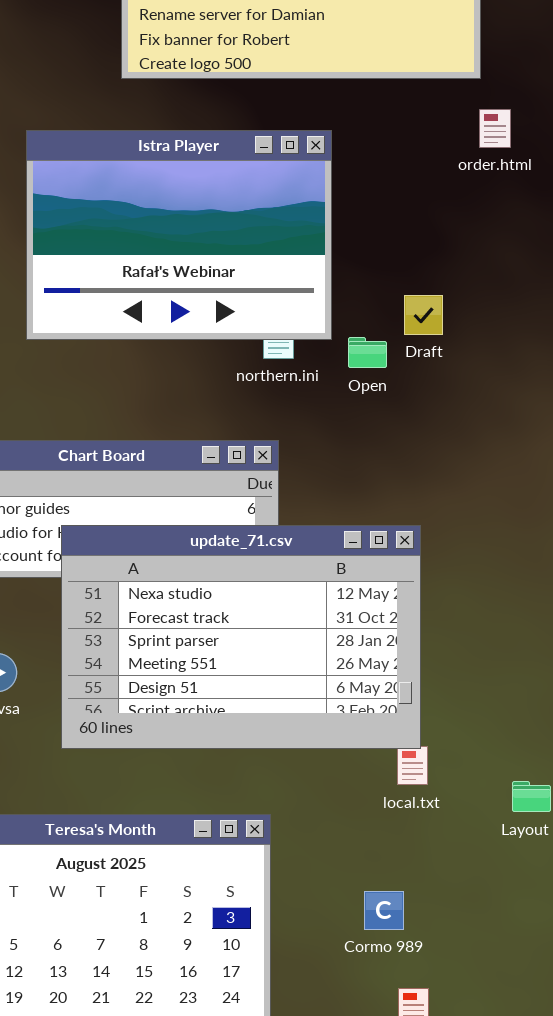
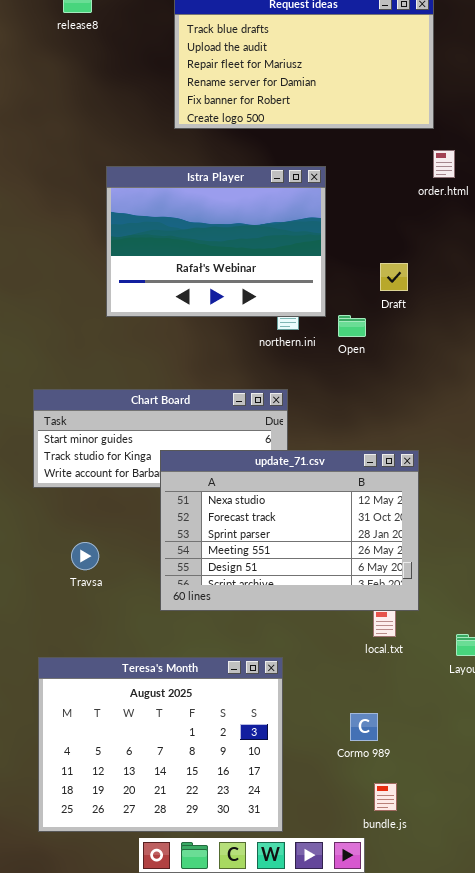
Draft: [404,295,443,335] -> [380,263,408,291], moved
update_71.csv: [61,525,421,749] -> [160,450,419,611], moved

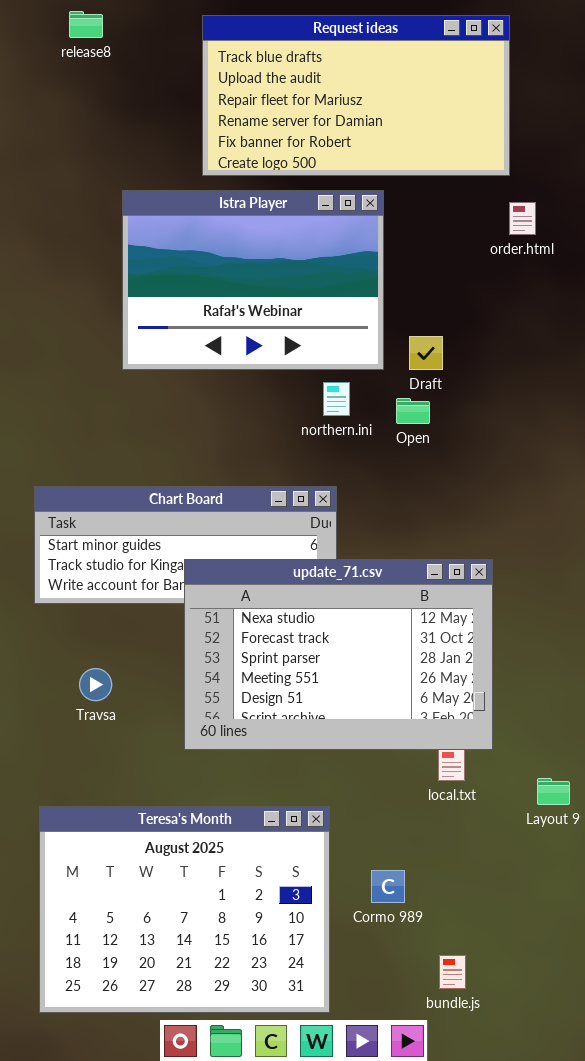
Istra Player: [106,166,326,317] -> [122,190,384,370], moved
Draft: [380,263,408,291] -> [409,336,443,370], moved
Cormo 989: [350,713,378,741] -> [371,870,405,903], moved

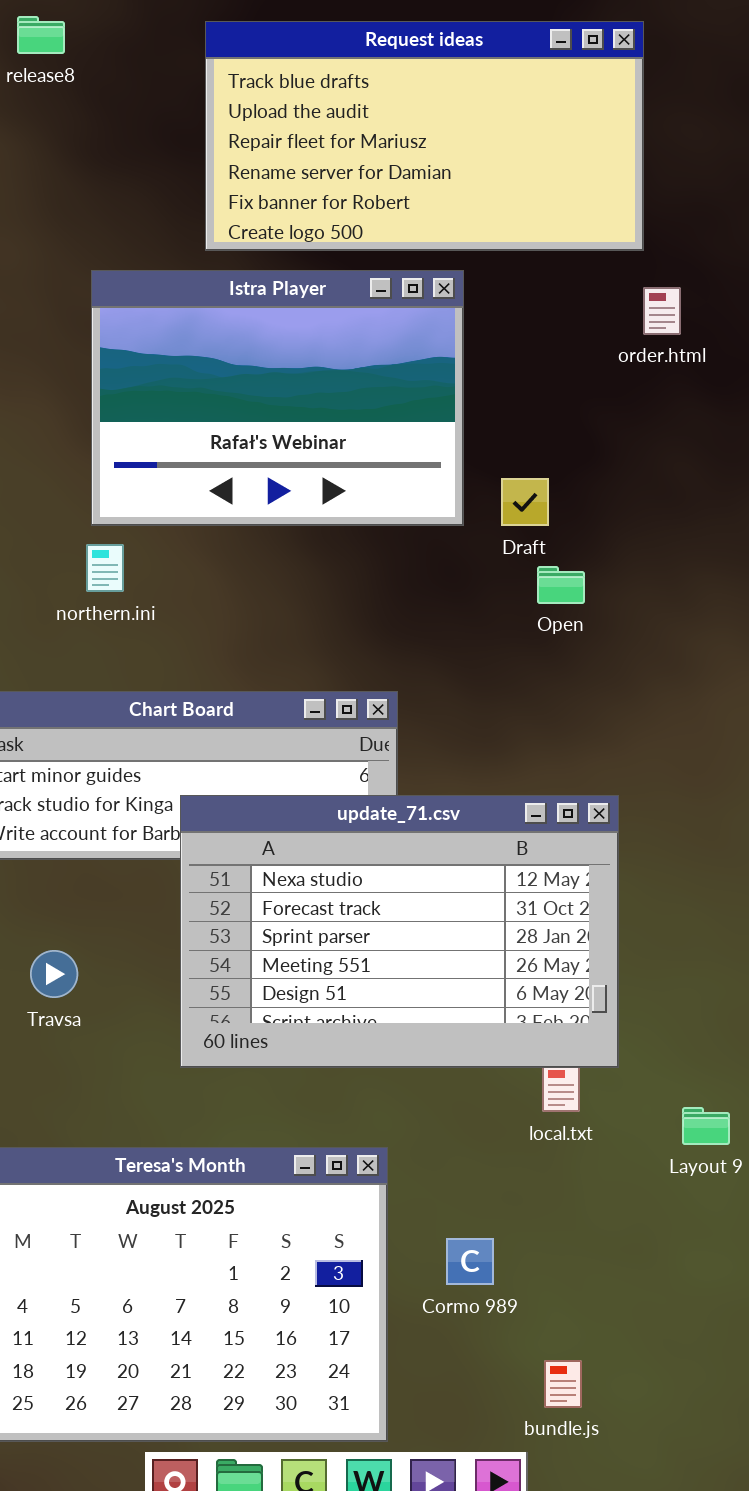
northern.ini: [323,382,350,416] -> [86,544,124,592], moved
Open: [396,398,430,424] -> [537,566,585,604], moved

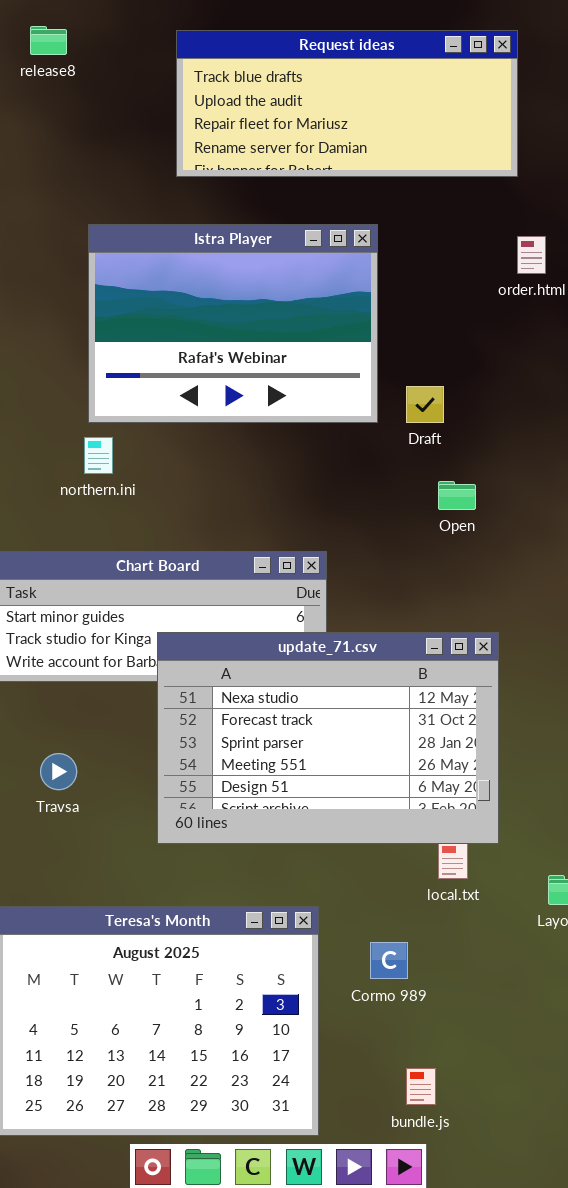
Request ideas: [205,21,644,251] -> [176,30,518,177], resized
Open: [537,566,585,604] -> [438,481,476,510], moved
Cormo 989: [446,1238,494,1285] -> [370,942,408,979], moved
bundle.js: [544,1360,582,1408] -> [406,1068,436,1105], moved

